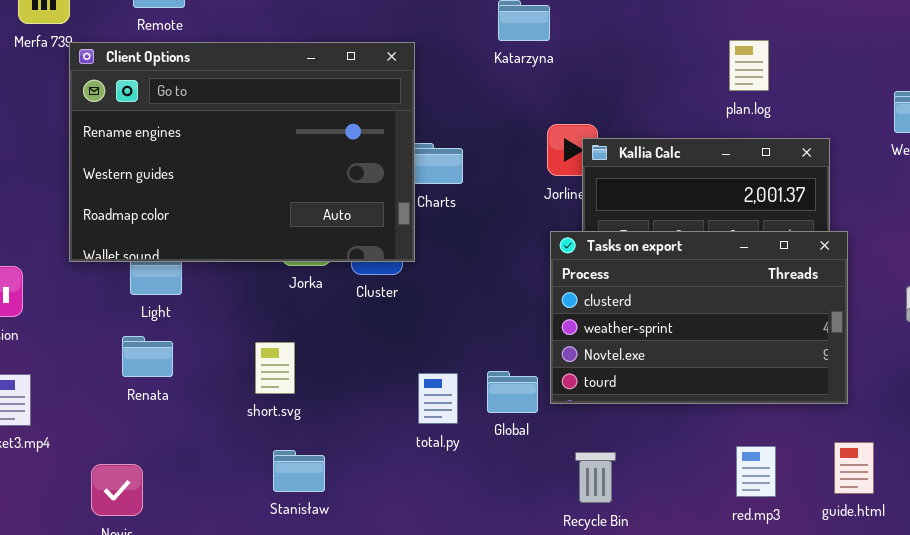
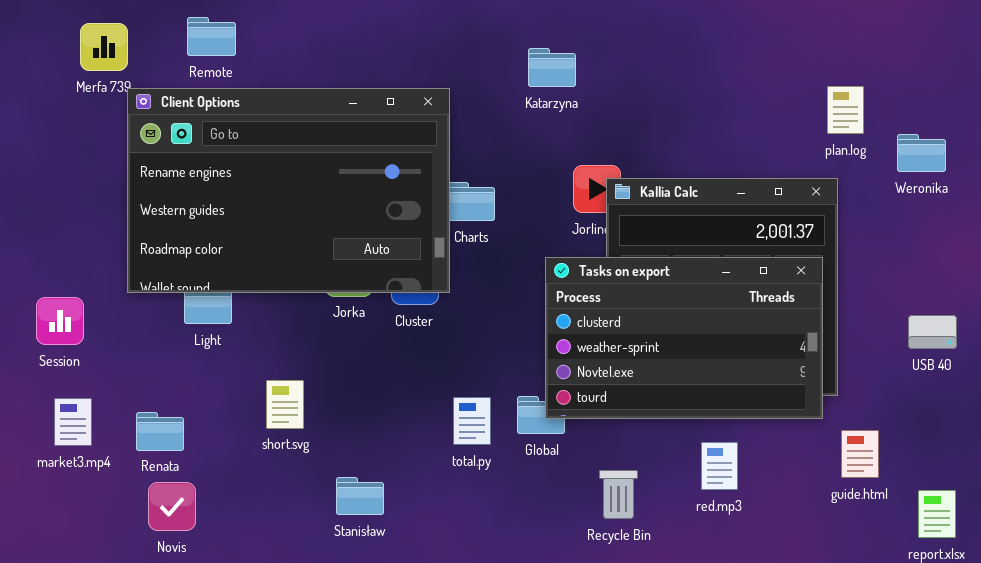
plan.log: [729,40,769,91] -> [827,86,864,134], moved
Tasks on export: [550,231,848,404] -> [545,257,823,419], moved
Renata: [122,336,173,377] -> [136,412,184,451], moved
short.svg: [255,342,295,394] -> [266,380,304,429], moved
guide.html: [834,442,874,494] -> [841,430,879,478], moved
red.mp3: [736,446,776,497] -> [701,442,738,490], moved
Stanisław: [273,450,325,492] -> [336,477,384,515], moved

